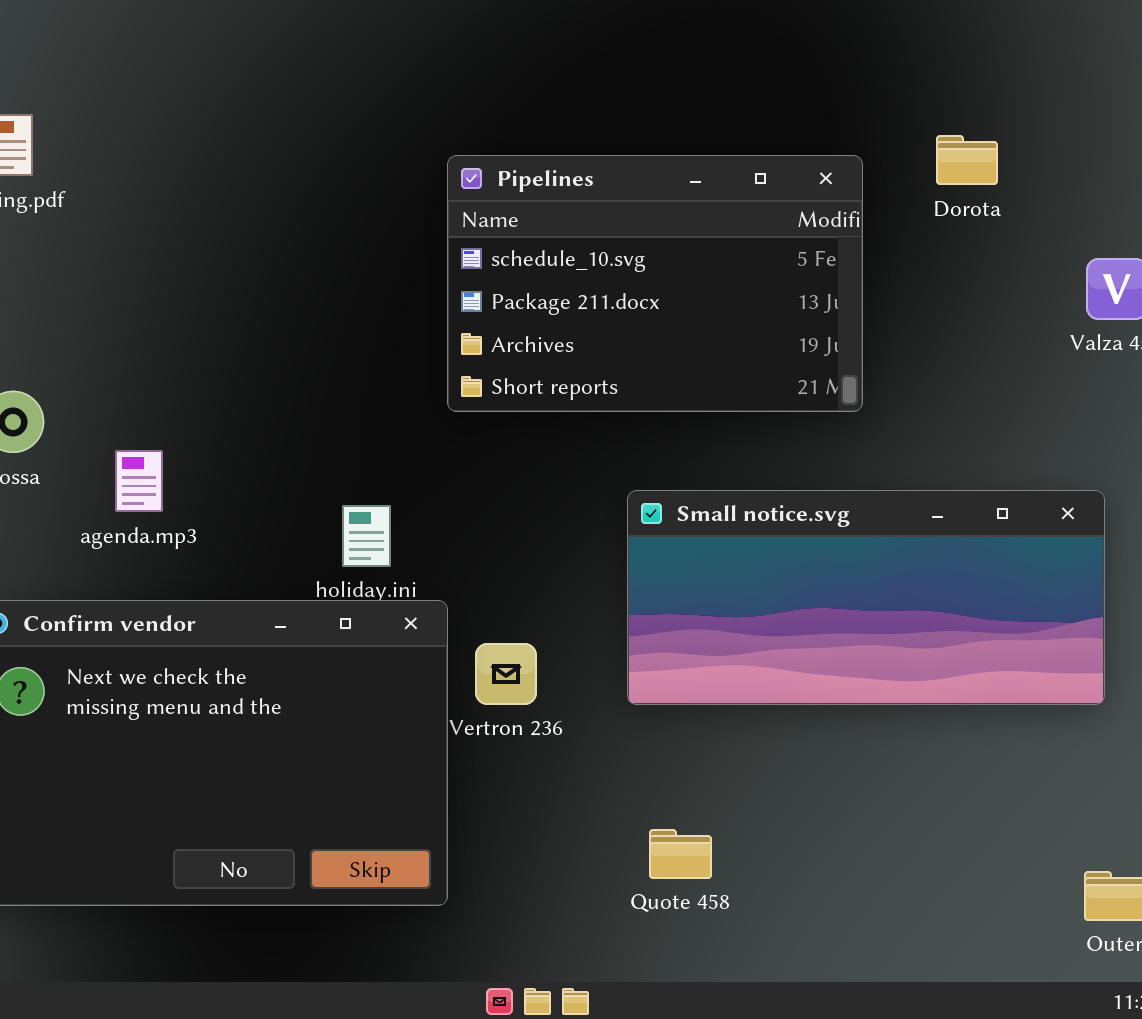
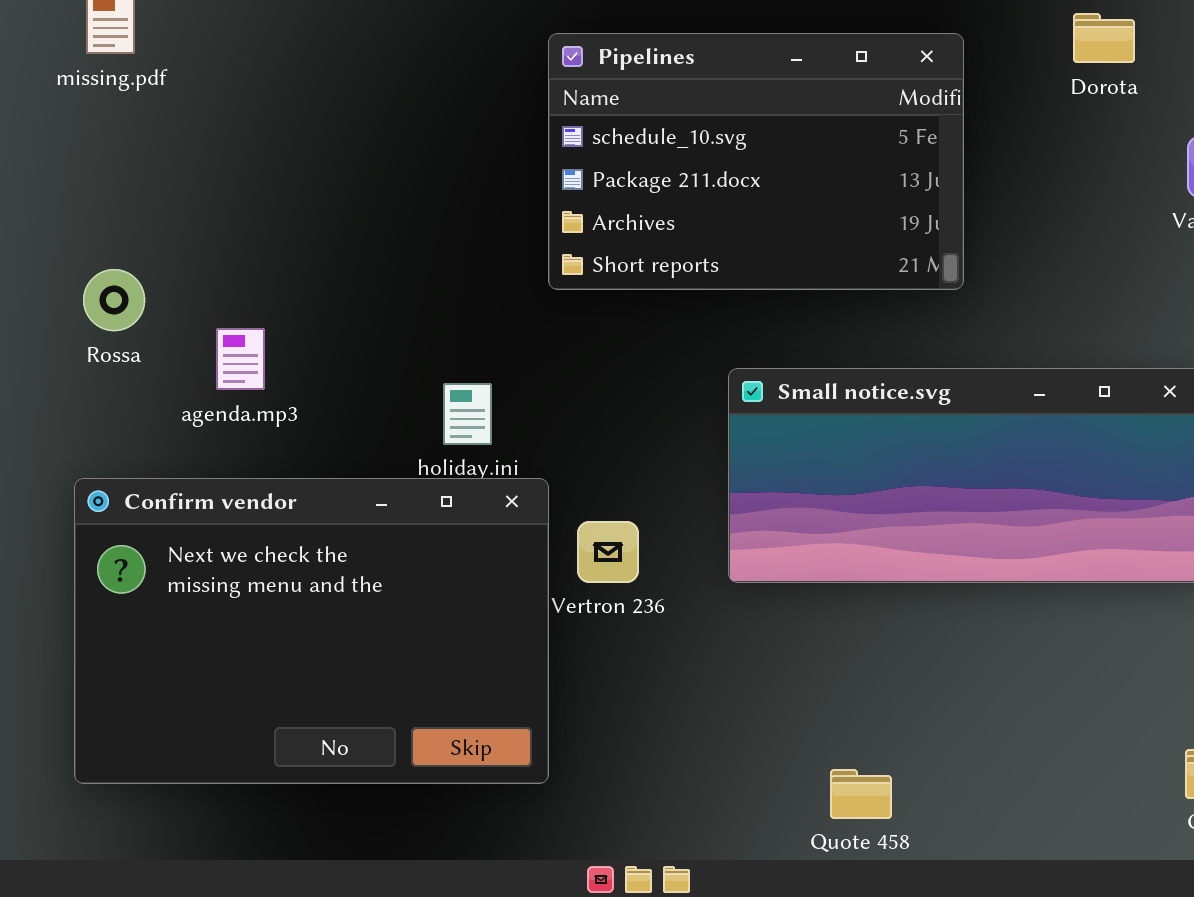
Dorota: [936,135,998,185] -> [1073,13,1135,63], moved
Quote 458: [649,829,712,879] -> [830,769,892,819], moved

